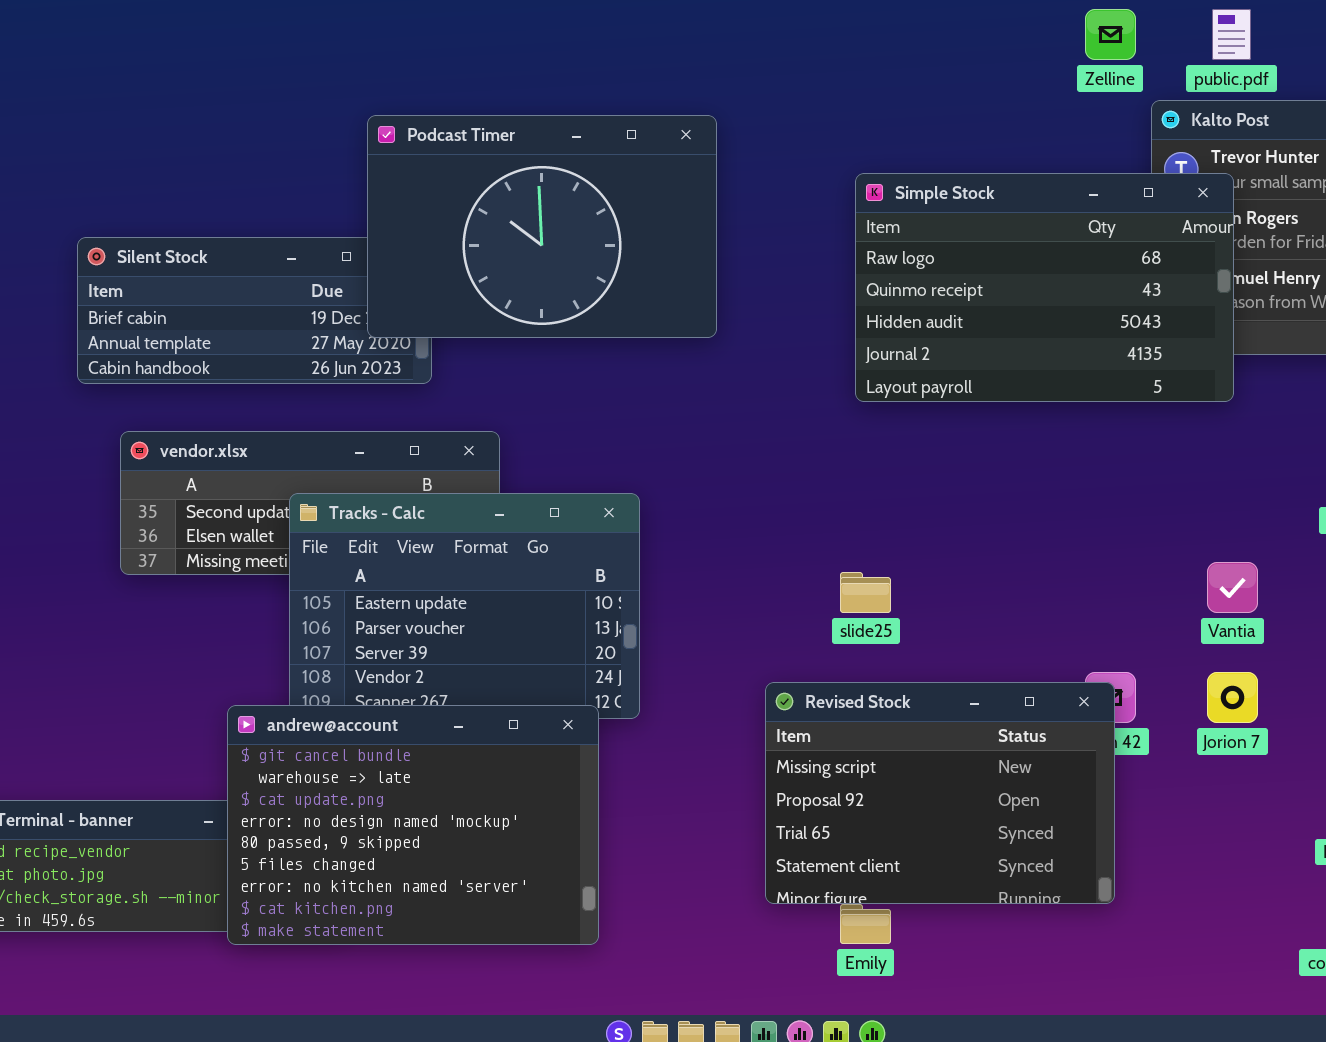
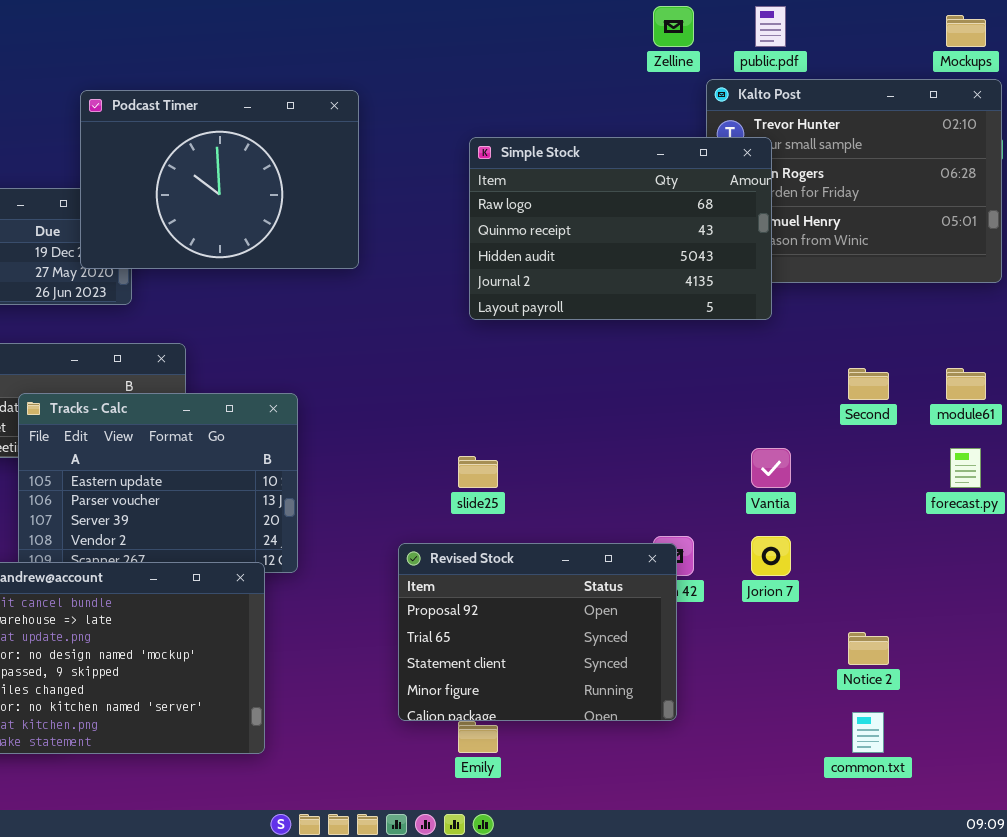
Revised Stock: [765,682,1115,904] -> [398,543,677,721], scrolled down 1 row

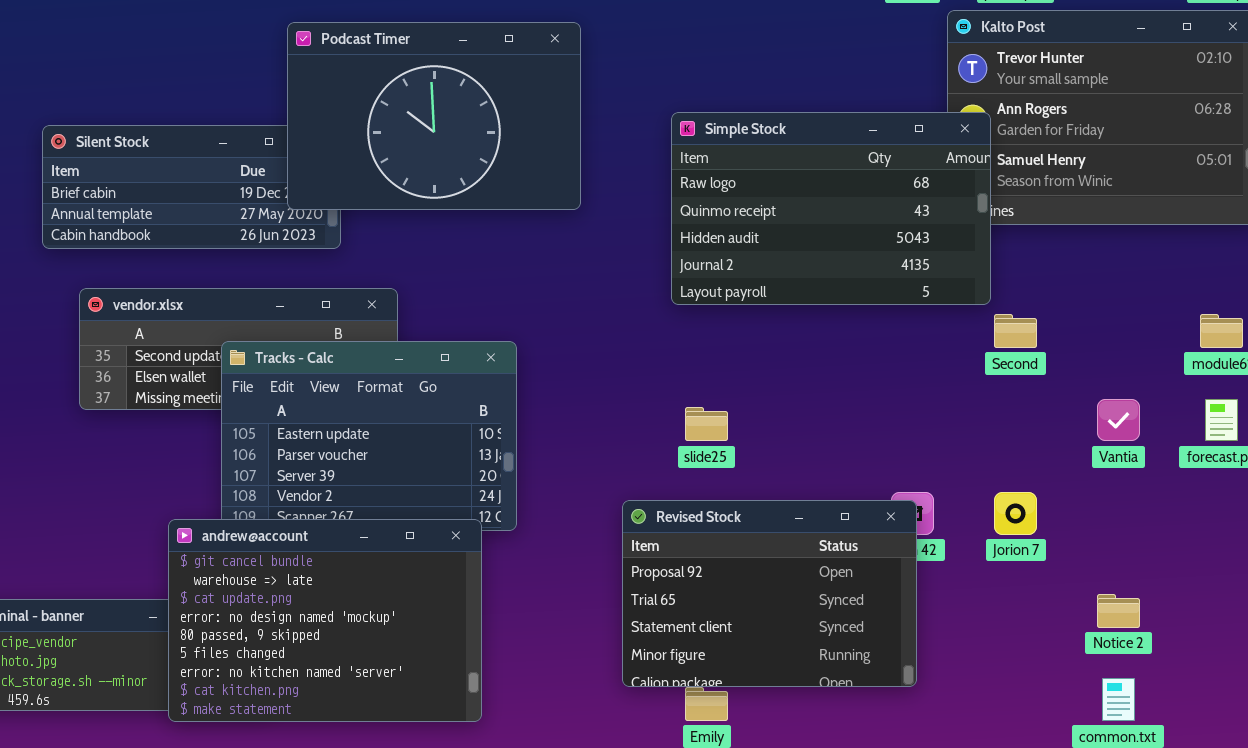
Simple Stock: [469,137,772,320] -> [671,112,991,305], moved
Second: [848,368,889,400] -> [994,314,1037,348], moved
Vantia: [751,448,791,488] -> [1097,399,1140,441], moved

